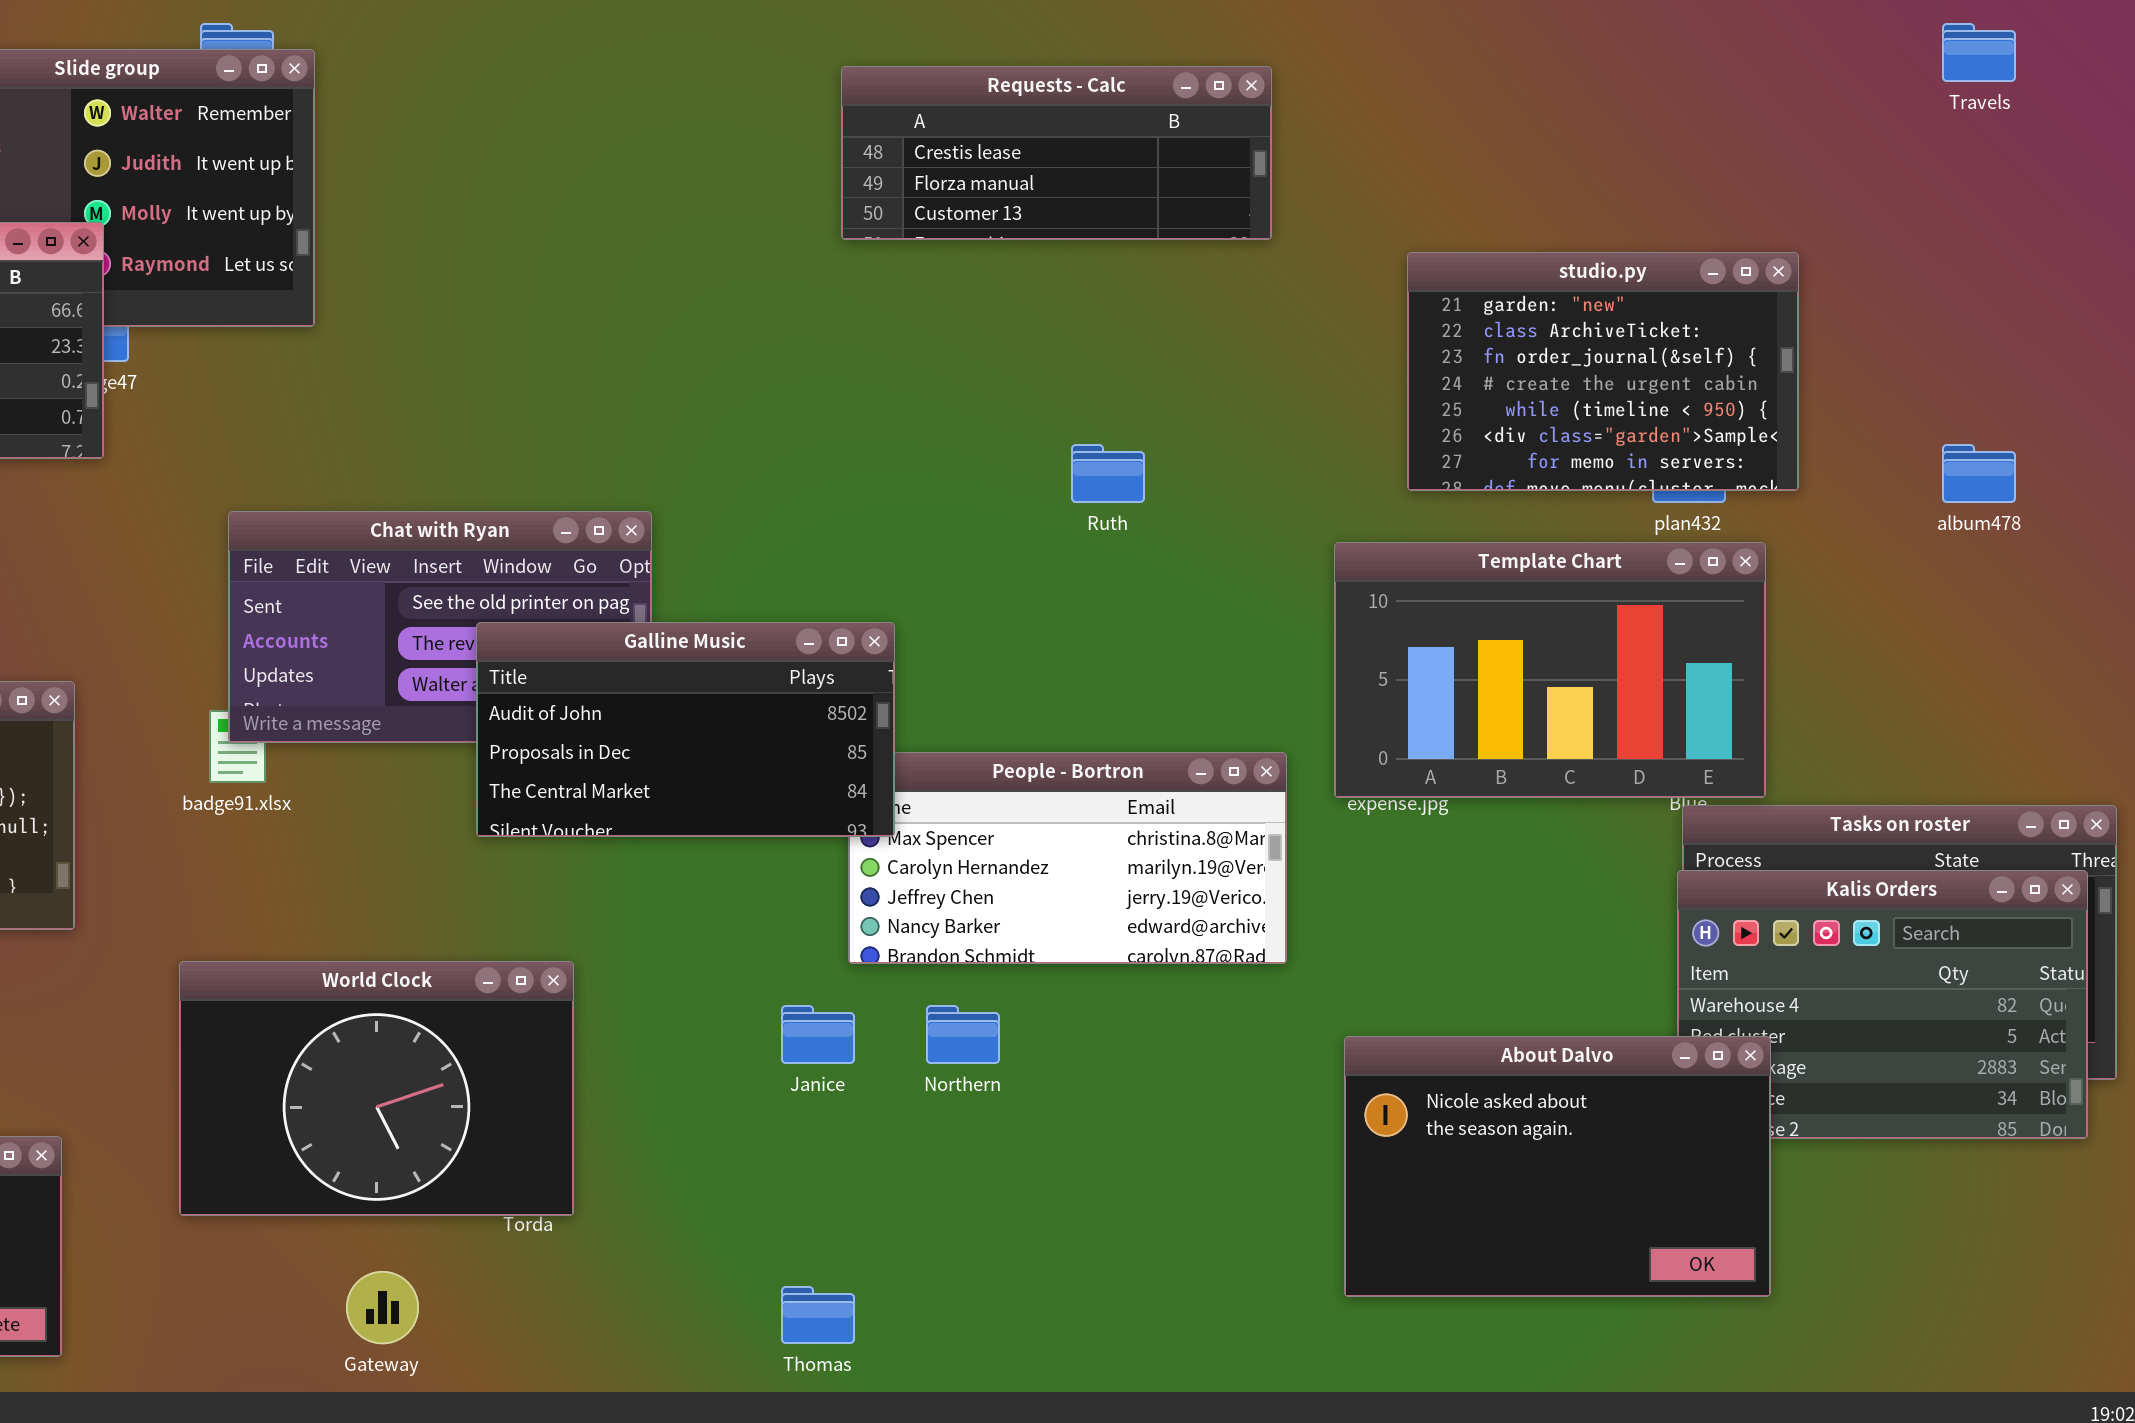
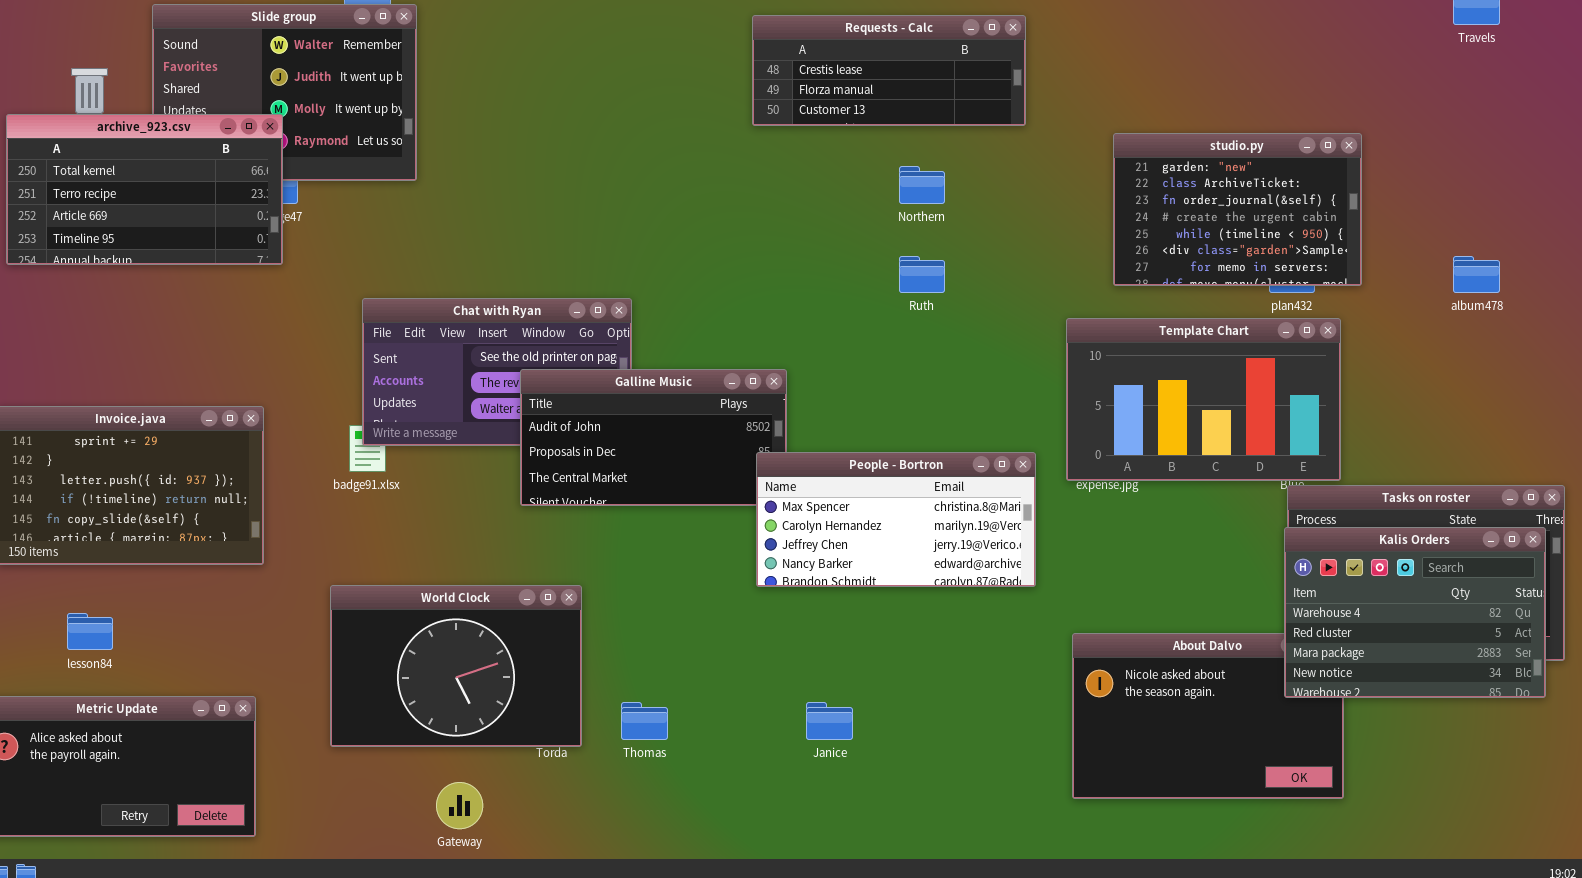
People - Bortron: [848,752,1287,964] -> [756,452,1036,587], raised
Kalis Orders: [1677,870,2088,1139] -> [1284,527,1546,698], raised
Janice: [781,1005,855,1064] -> [806,702,853,740], moved
Northern: [926,1005,1000,1064] -> [899,166,945,204], moved
Thomas: [781,1286,855,1344] -> [621,702,668,740], moved

